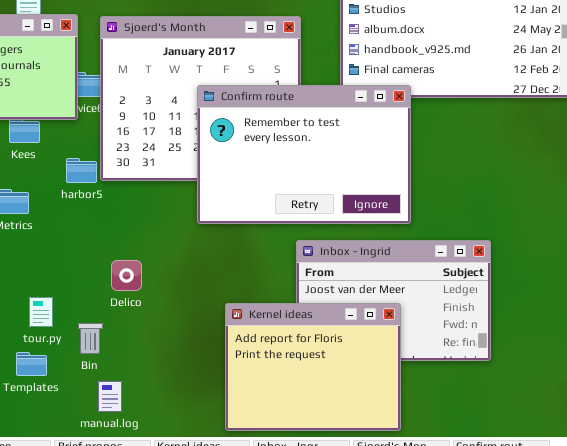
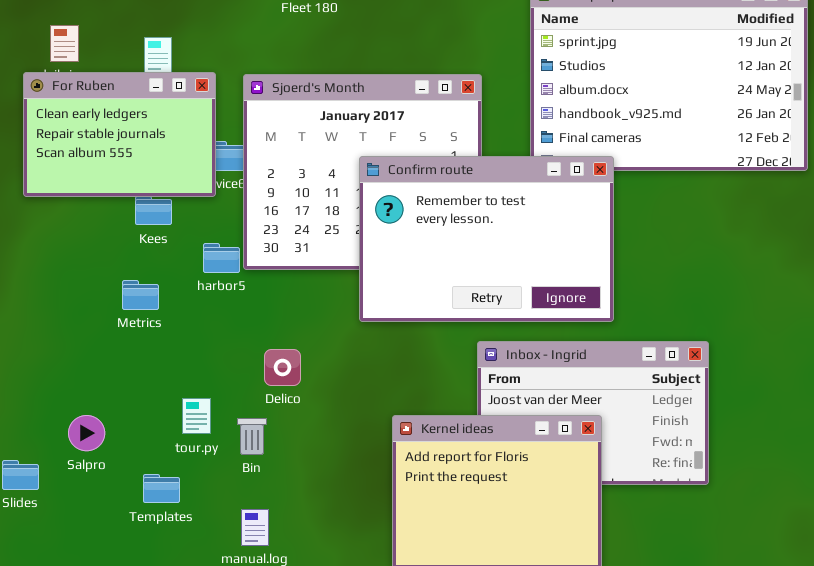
Delico: [111,260,142,291] -> [264,349,301,386], moved
tour.py: [29,297,53,327] -> [182,398,211,434], moved
Bin: [78,323,103,354] -> [237,418,267,455], moved

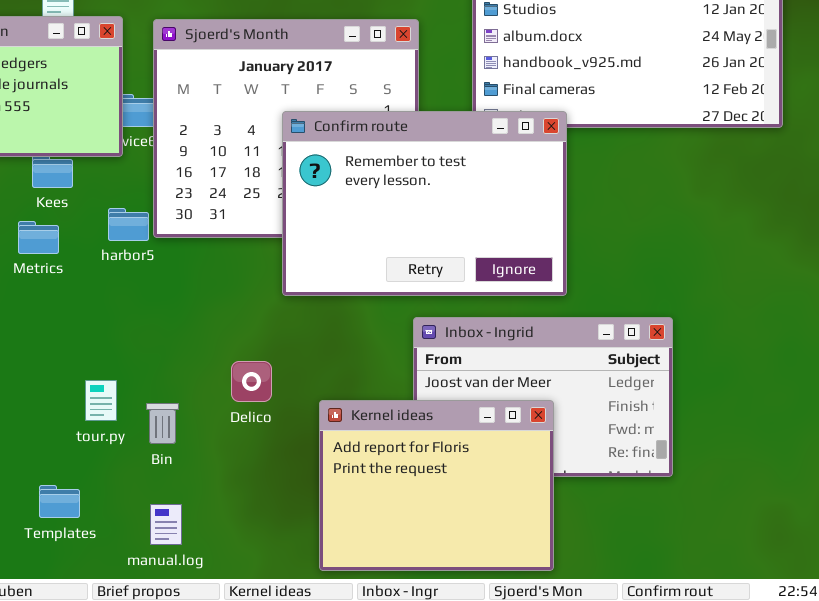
Metrics: [122,280,159,310] -> [18,221,59,254], moved
Delico: [264,349,301,386] -> [231,361,272,402], moved
Templates: [143,474,180,503] -> [39,485,80,518], moved

